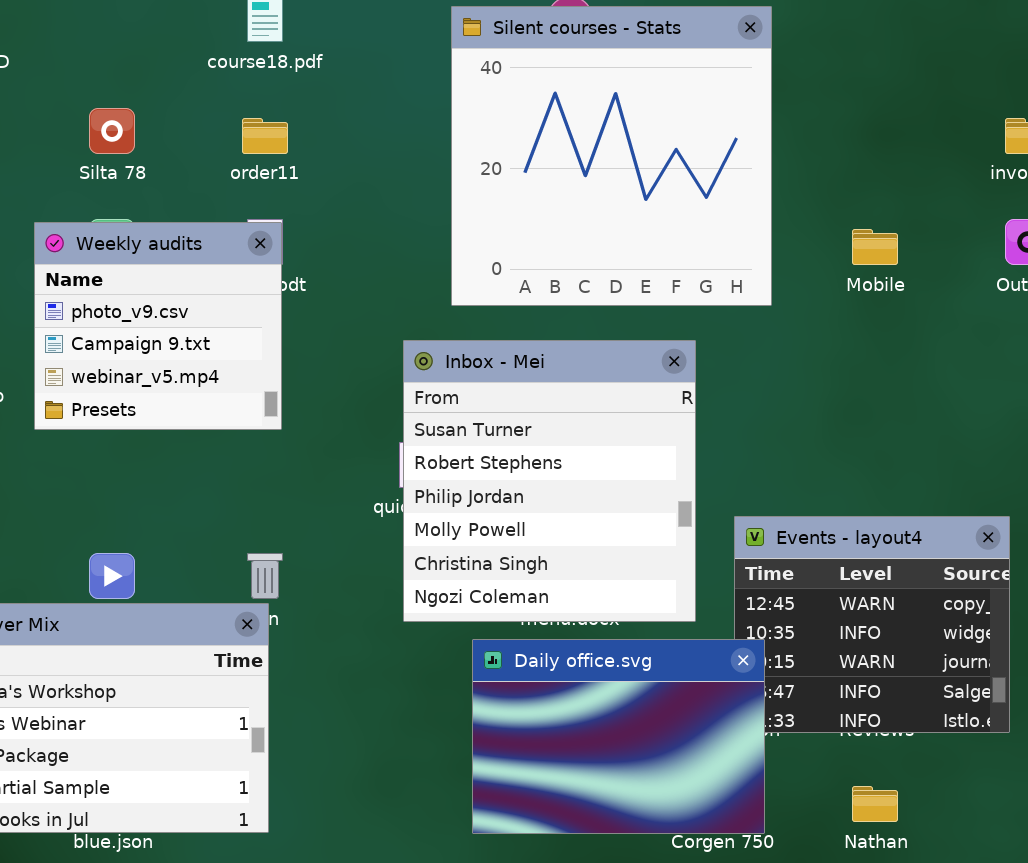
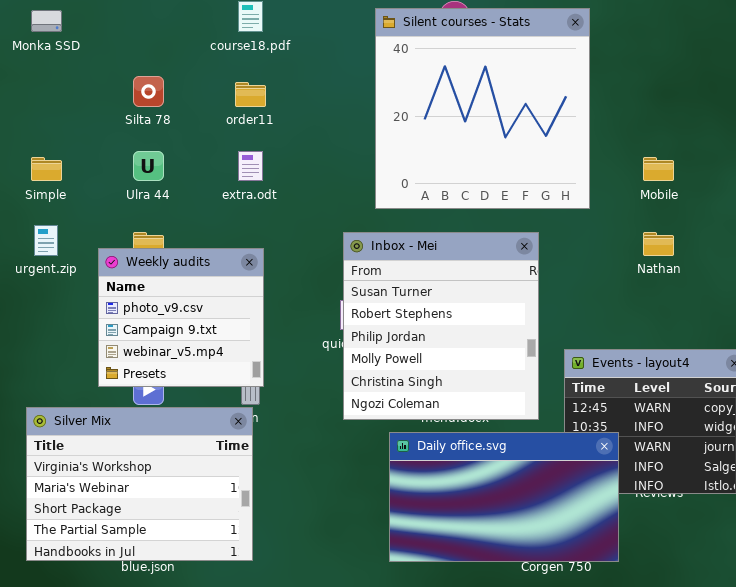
Weekly audits: [34,222,282,430] -> [98,248,264,387], moved
Daily office.svg: [472,639,765,834] -> [389,432,619,562], resized
Nathan: [852,786,898,822] -> [643,232,674,256], moved

